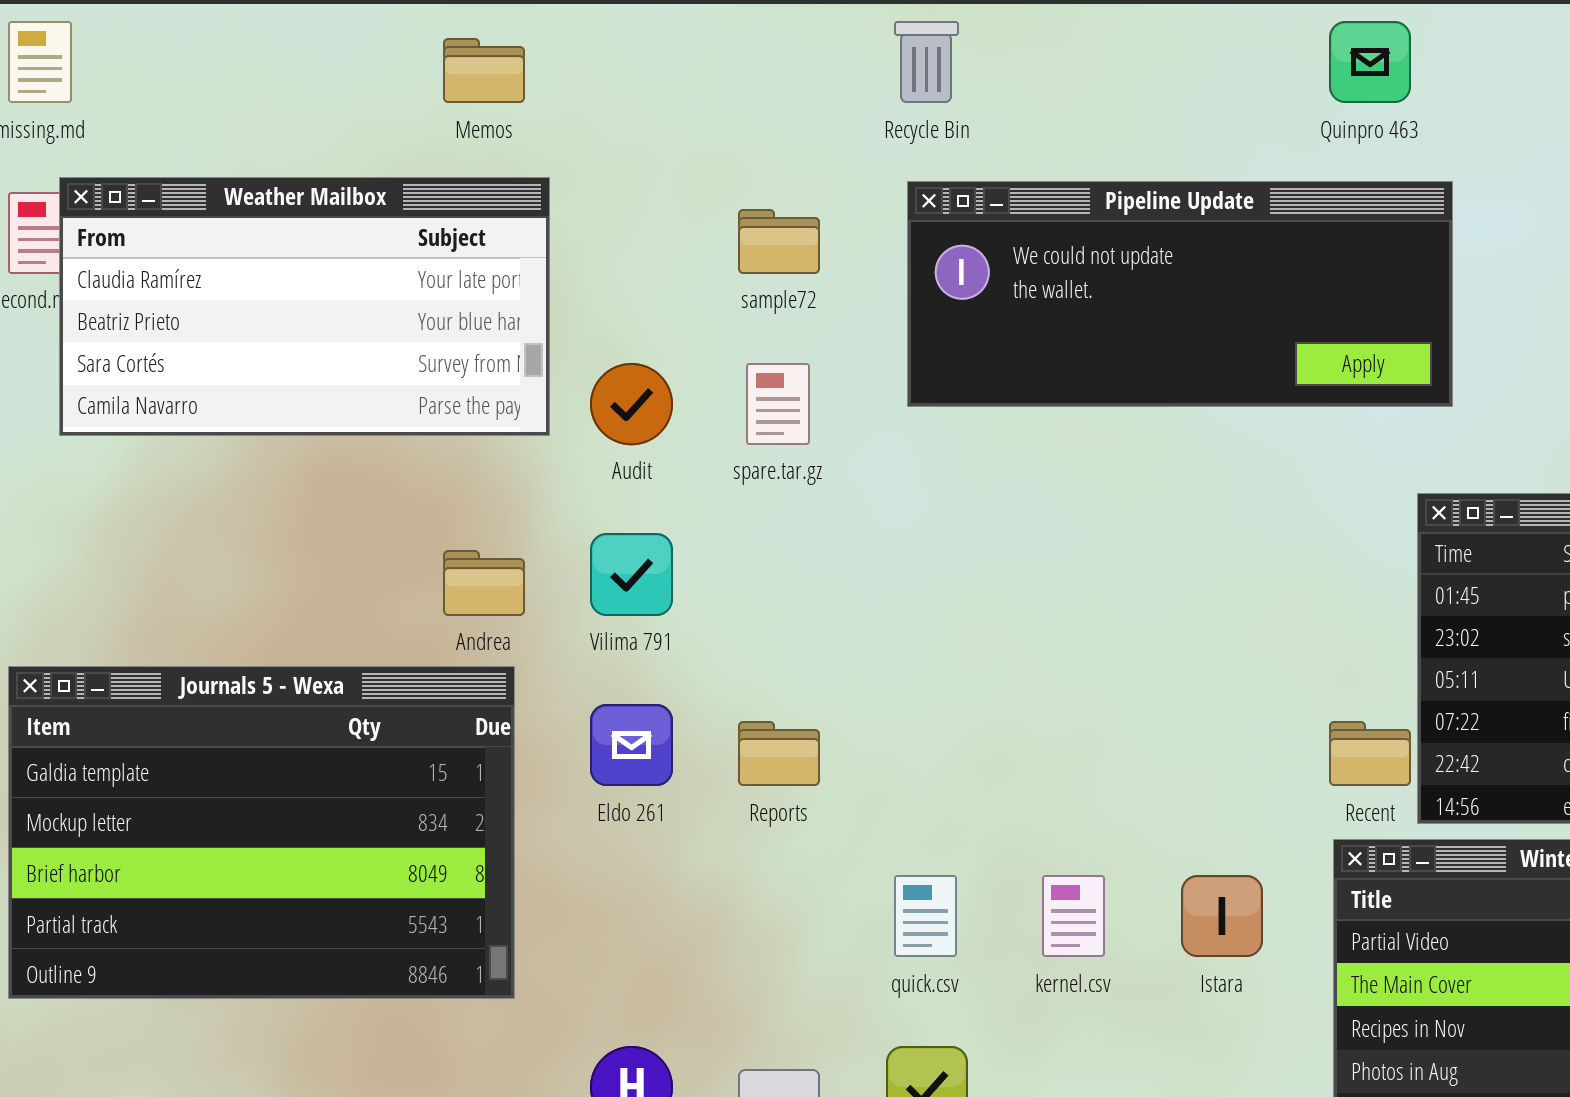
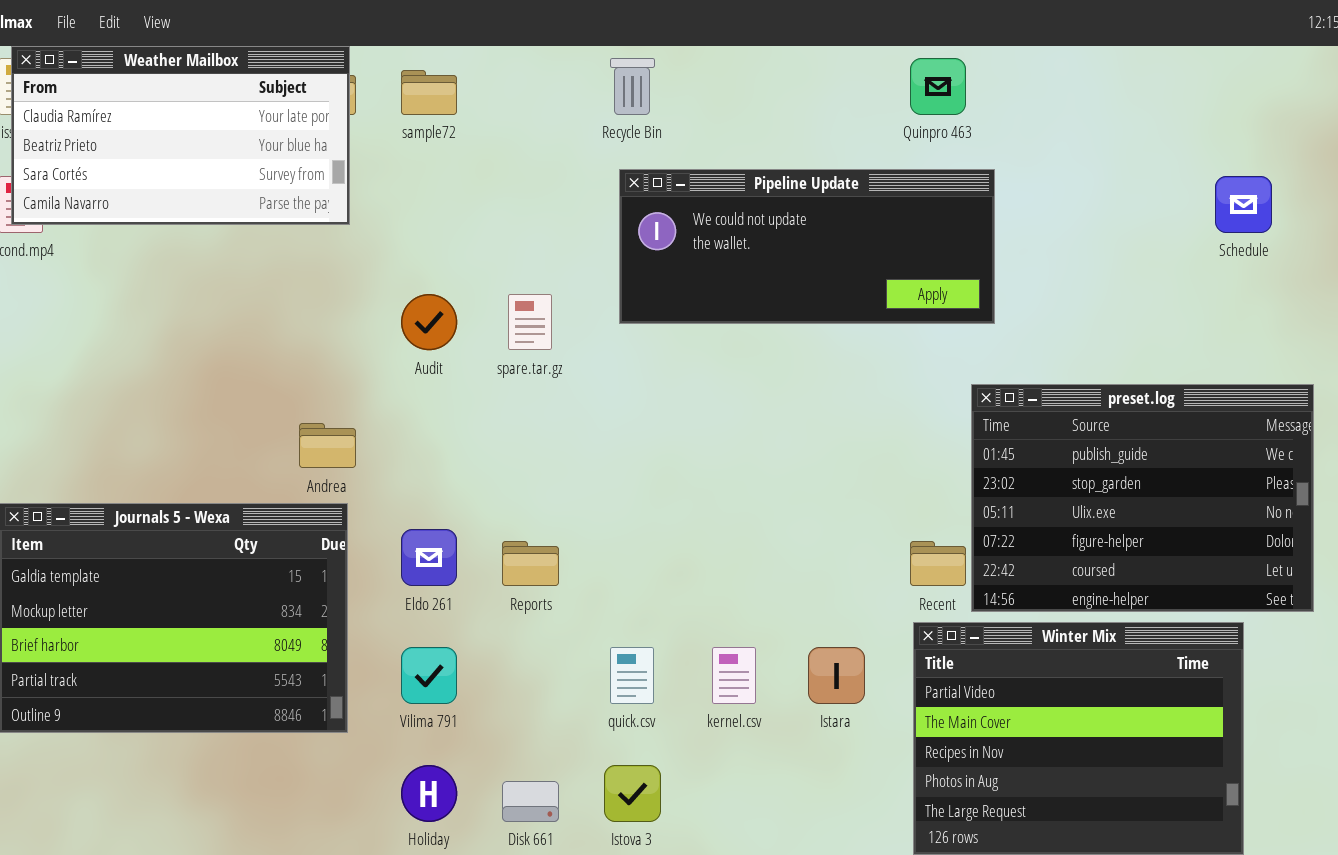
Weather Mailbox: [59,177,550,436] -> [11,46,350,225], moved
sample72: [738,209,820,274] -> [401,70,457,115], moved
Vilima 791: [590,533,673,616] -> [401,647,457,704], moved

